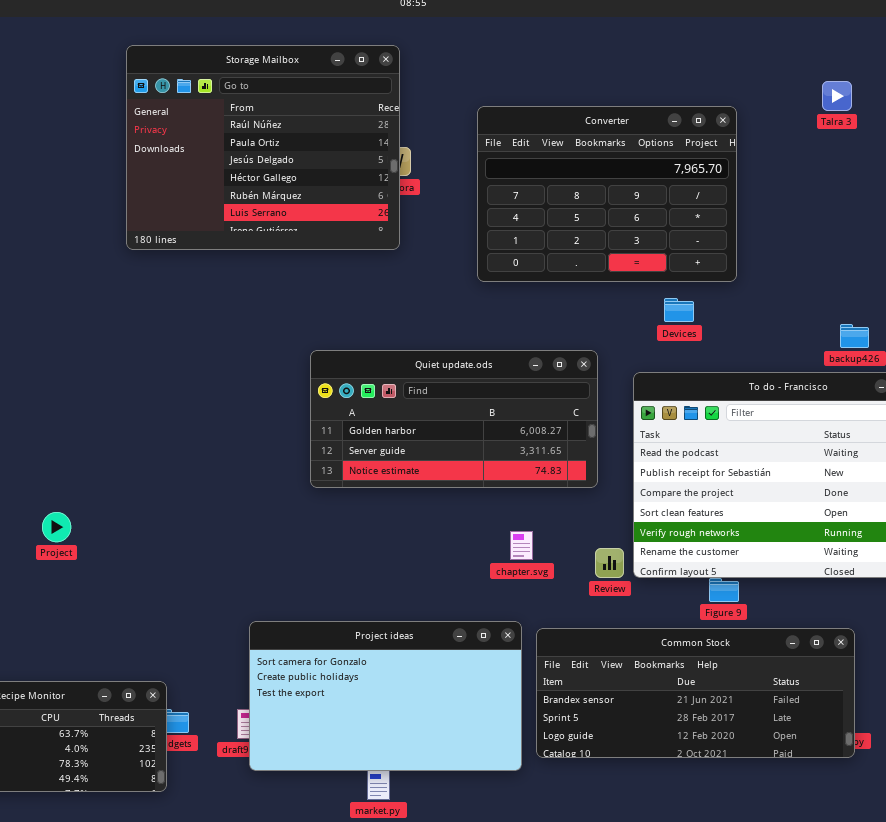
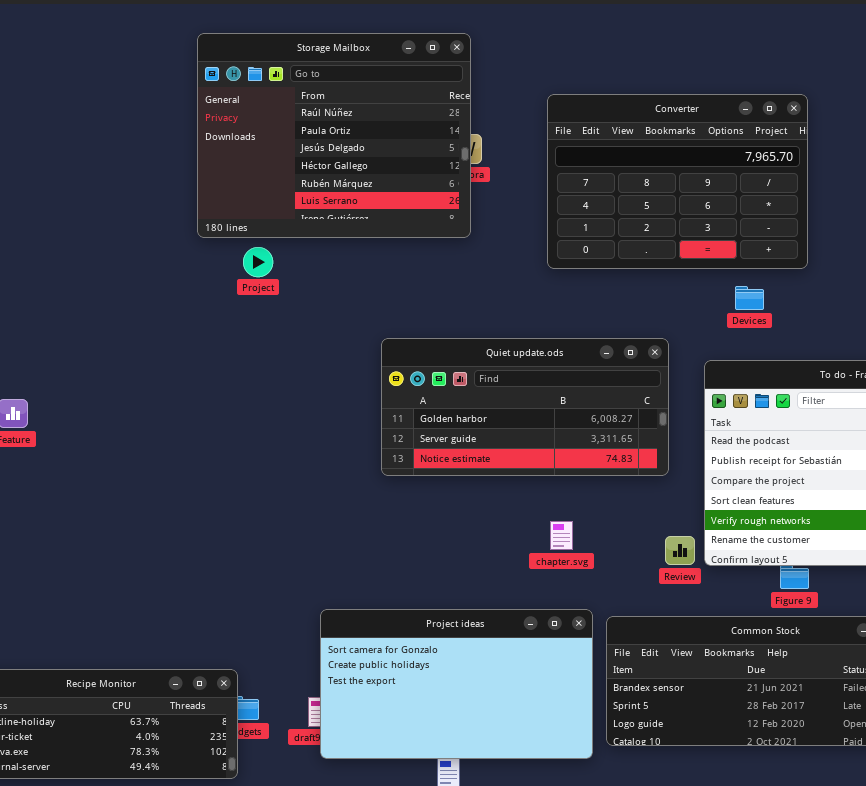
Project: [42,512,71,542] -> [243,247,273,277], moved
chapter.svg: [510,531,533,560] -> [550,521,573,550], moved

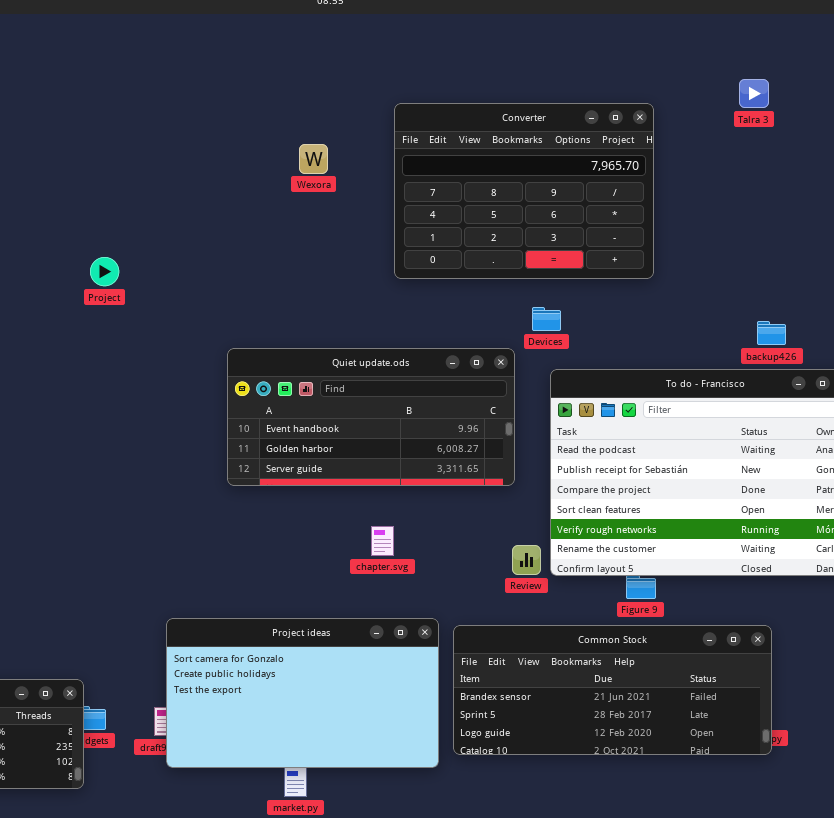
Storage Mailbox: [197,33,471,238] -> none, closed
Devices: [735,286,764,310] -> [532,307,561,331], moved
Quiet update.ods: [381,338,669,476] -> [227,348,515,486], scrolled up 1 row
chapter.svg: [550,521,573,550] -> [371,526,394,556], moved

